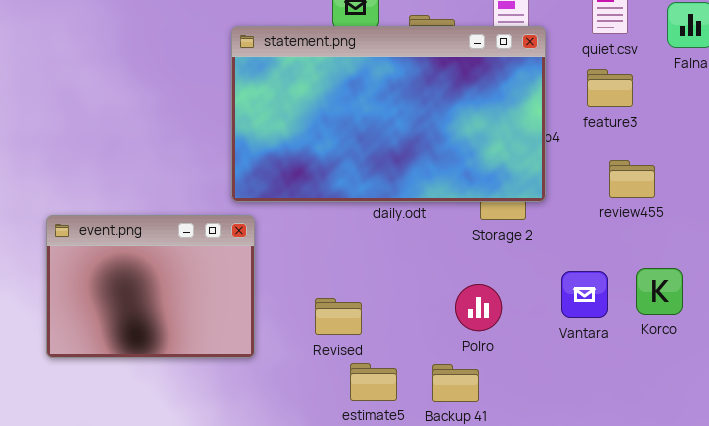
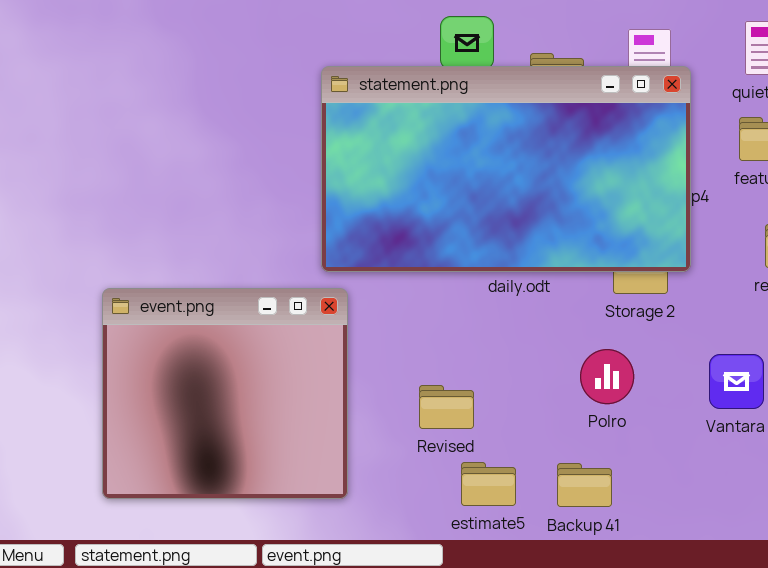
event.png: [46,215,255,358] -> [102,288,348,499], resized
Polro: [455,284,502,331] -> [580,349,634,404], moved

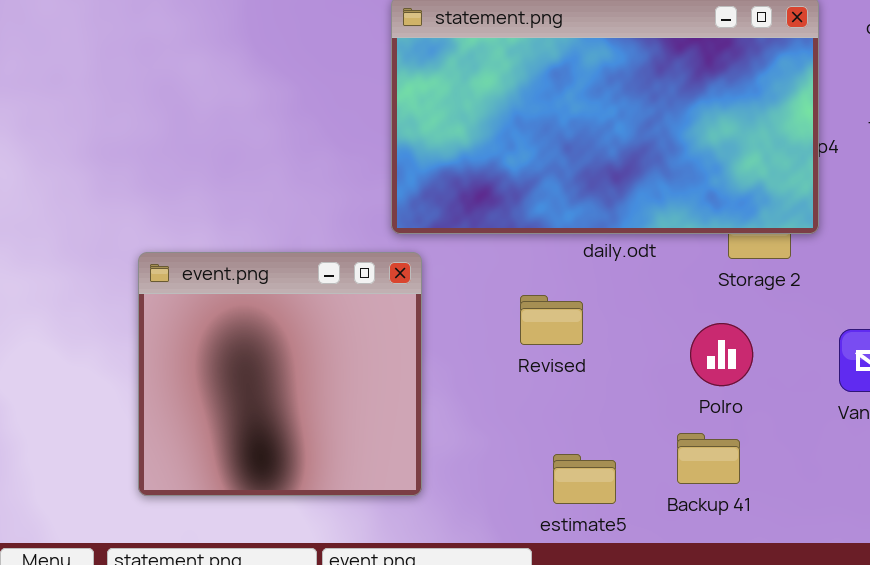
Revised: [419,385,474,429] -> [520,295,583,345], moved
Backup 41: [557,463,612,507] -> [677,433,740,484], moved

